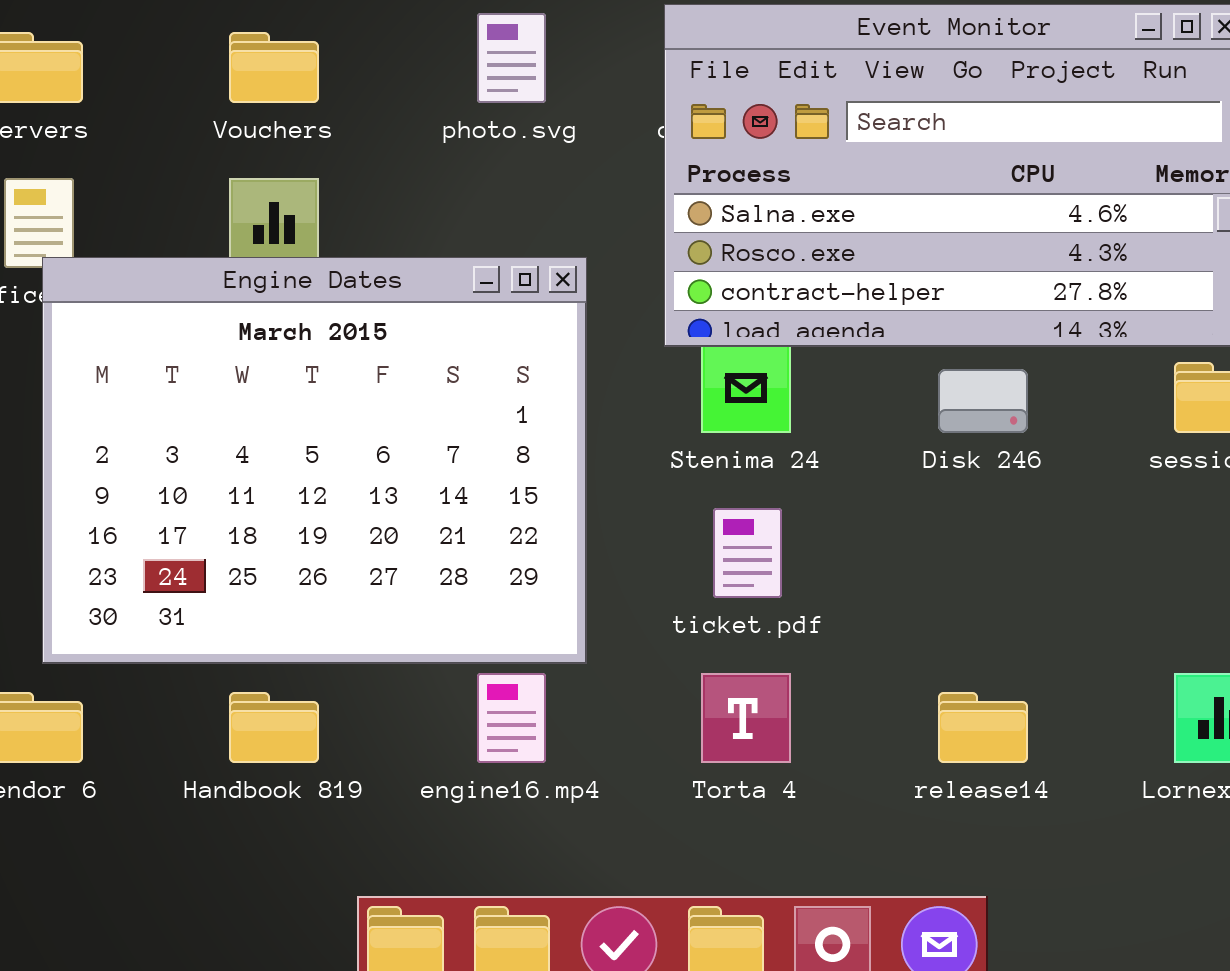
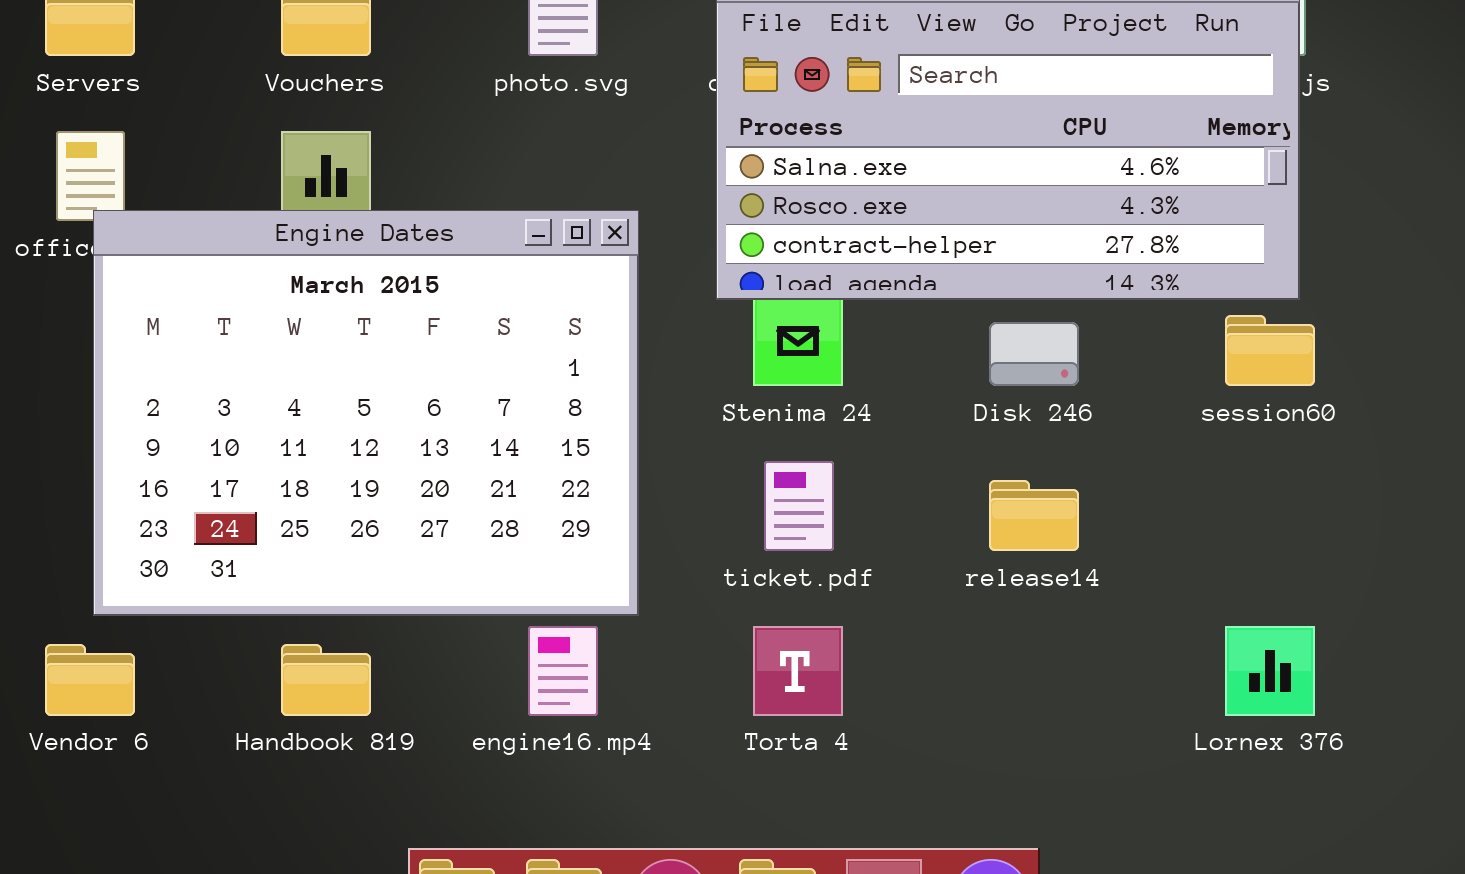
release14: [938,692,1028,763] -> [989,480,1079,551], moved

